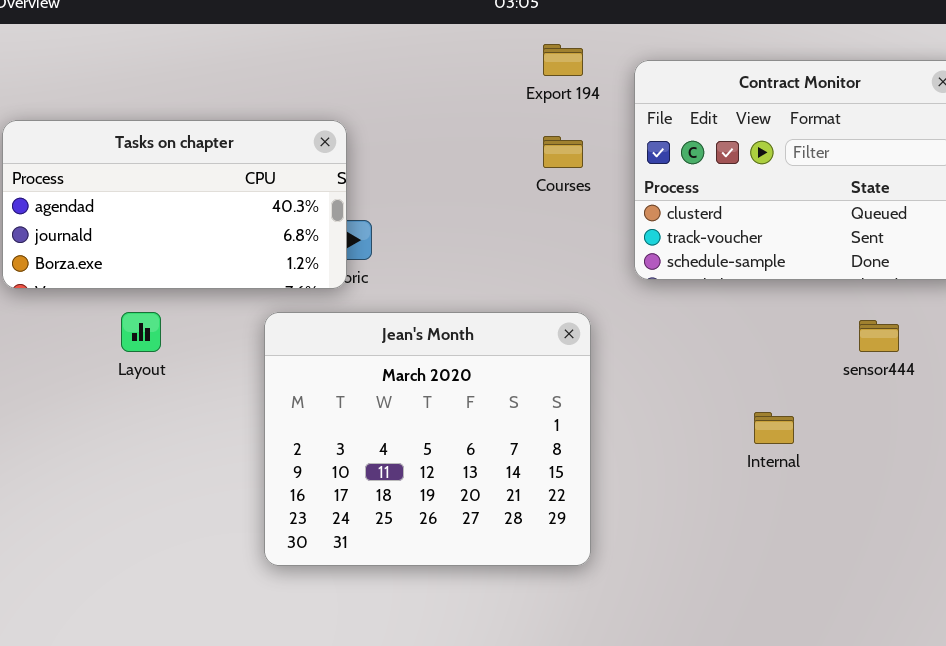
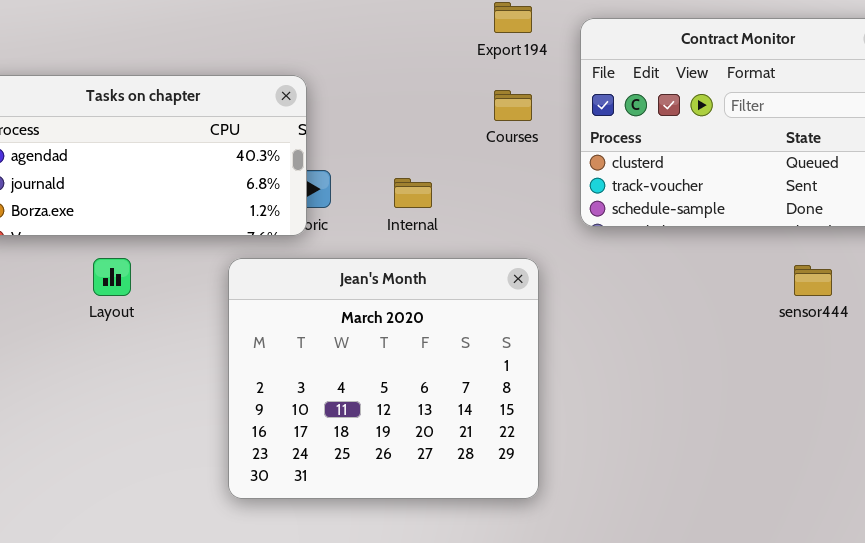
Internal: [754,412,794,444] -> [394,178,432,208], moved

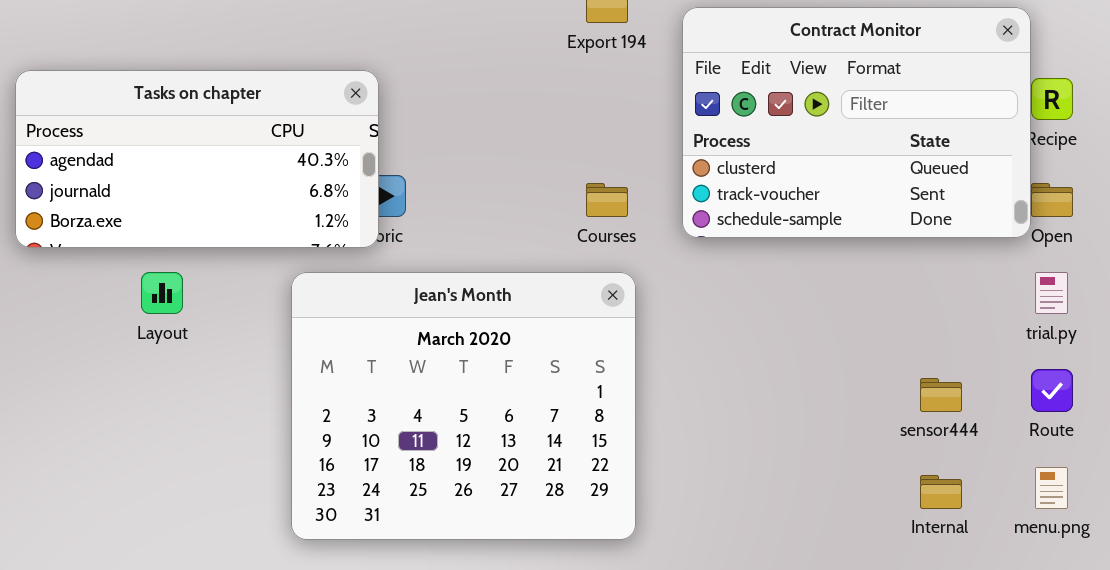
Courses: [494,90,532,121] -> [586,183,628,217], moved
Internal: [394,178,432,208] -> [920,475,962,509], moved
sensor444: [794,265,832,296] -> [920,378,962,412], moved

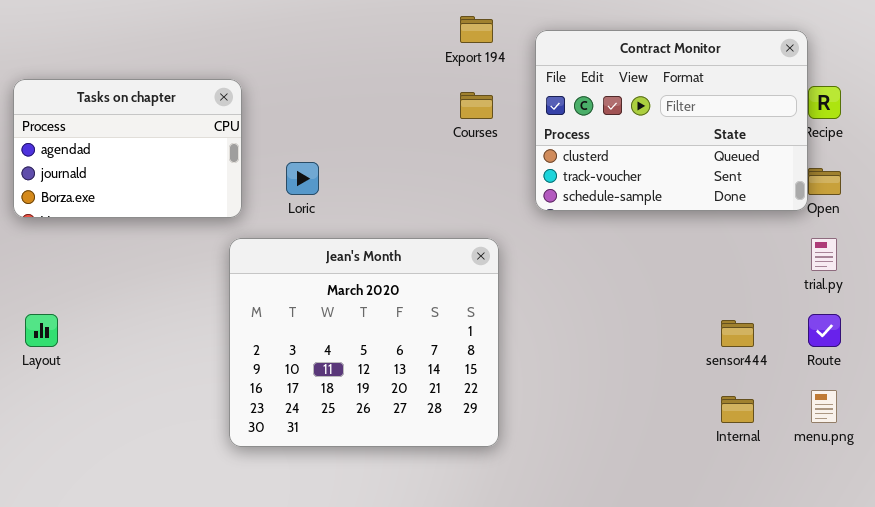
Tasks on chapter: [15,70,379,248] -> [13,79,242,218], resized
Courses: [586,183,628,217] -> [460,92,493,119], moved
Layout: [141,272,183,314] -> [25,314,58,347], moved

